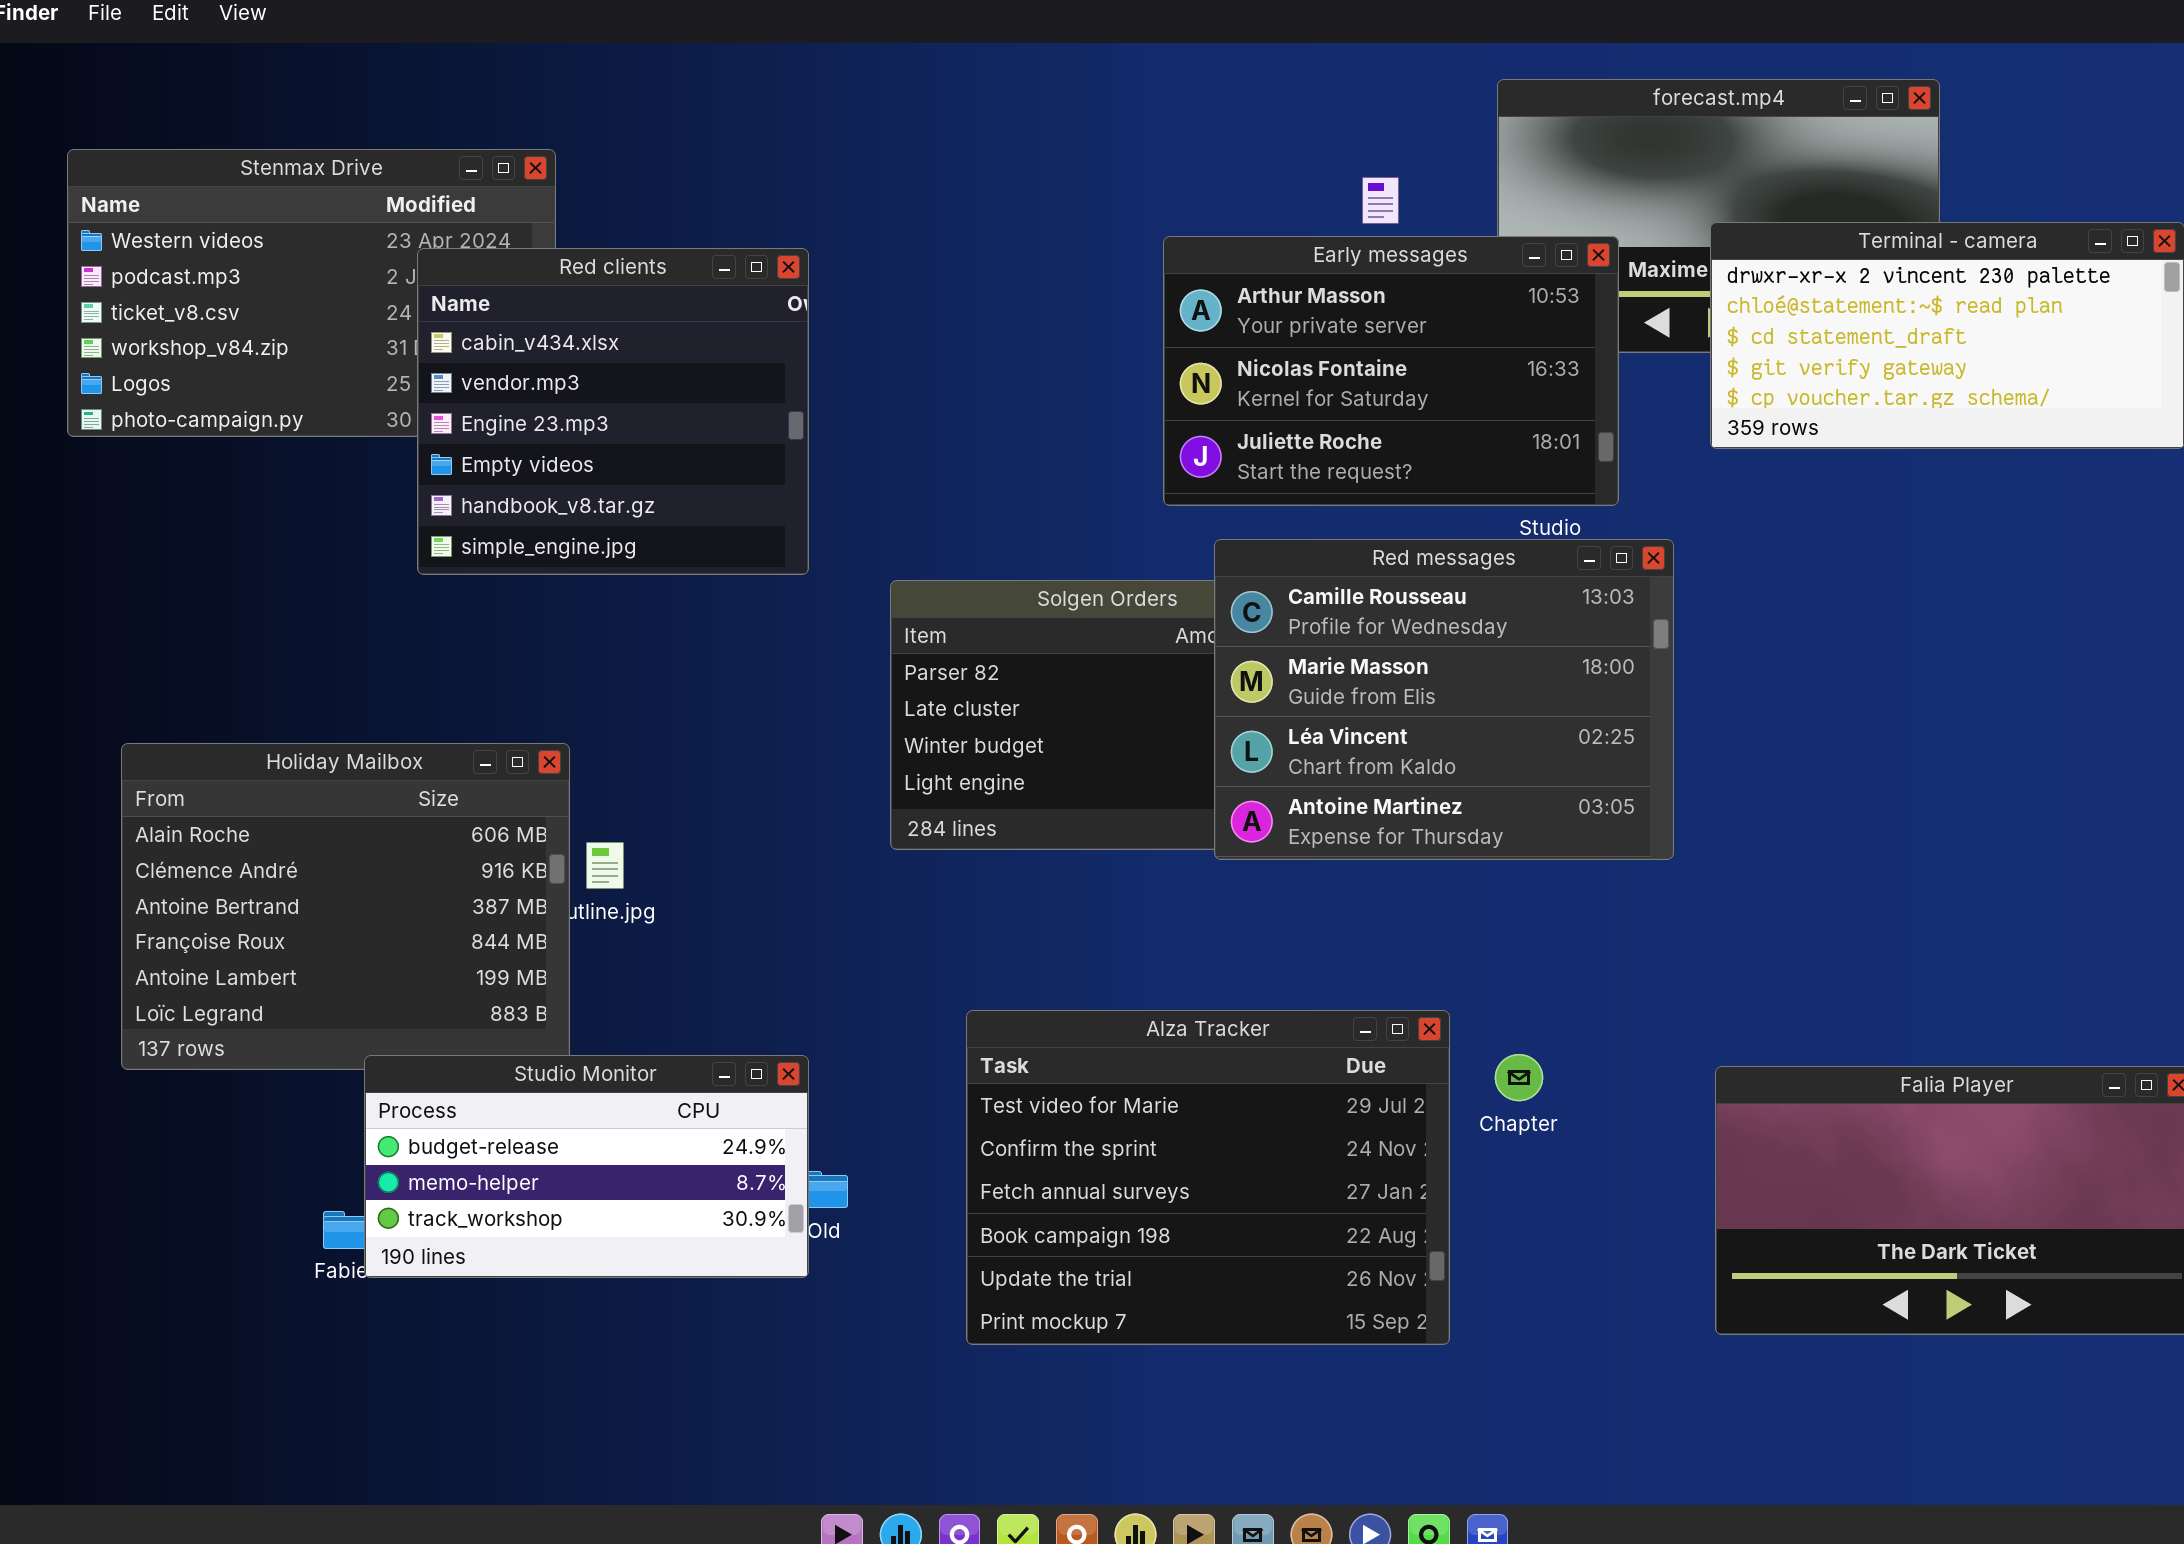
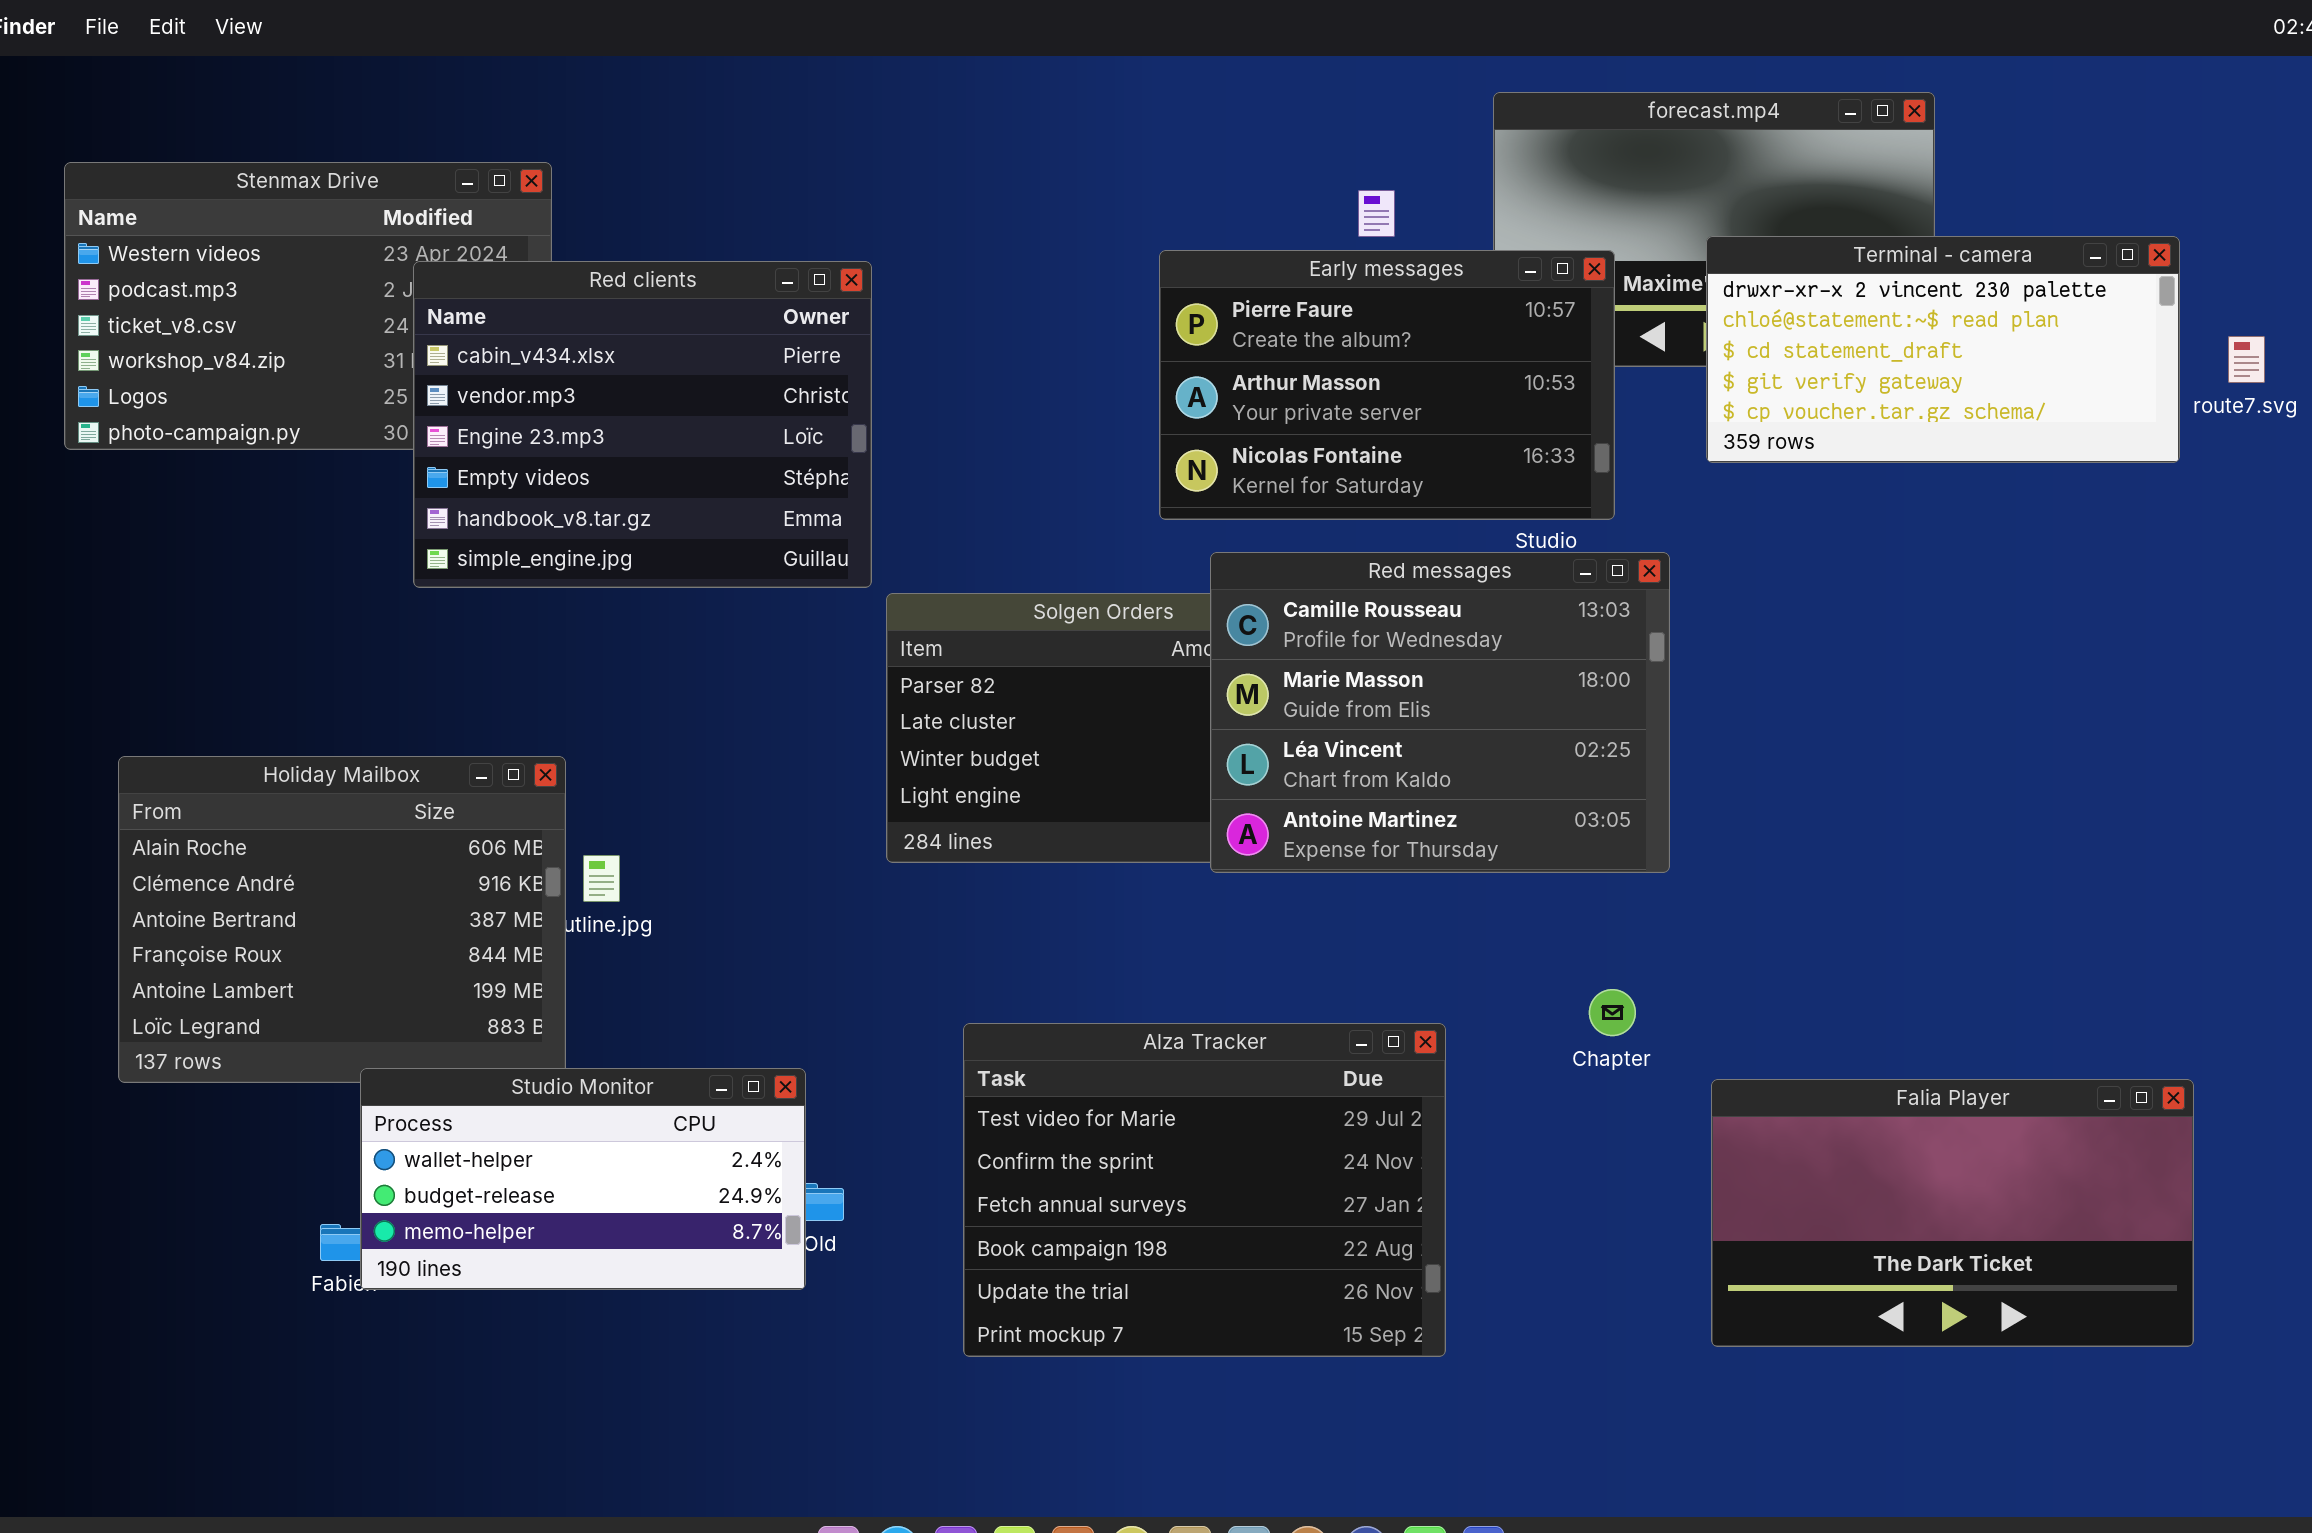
Early messages: [1163,236,1619,506] -> [1159,250,1615,520], scrolled up 1 row
Red clients: [417,248,809,575] -> [413,261,872,588], resized
Chapter: [1495,1054,1543,1101] -> [1589,989,1636,1036], moved
Studio Monitor: [364,1055,809,1278] -> [360,1068,806,1290], scrolled up 1 row

